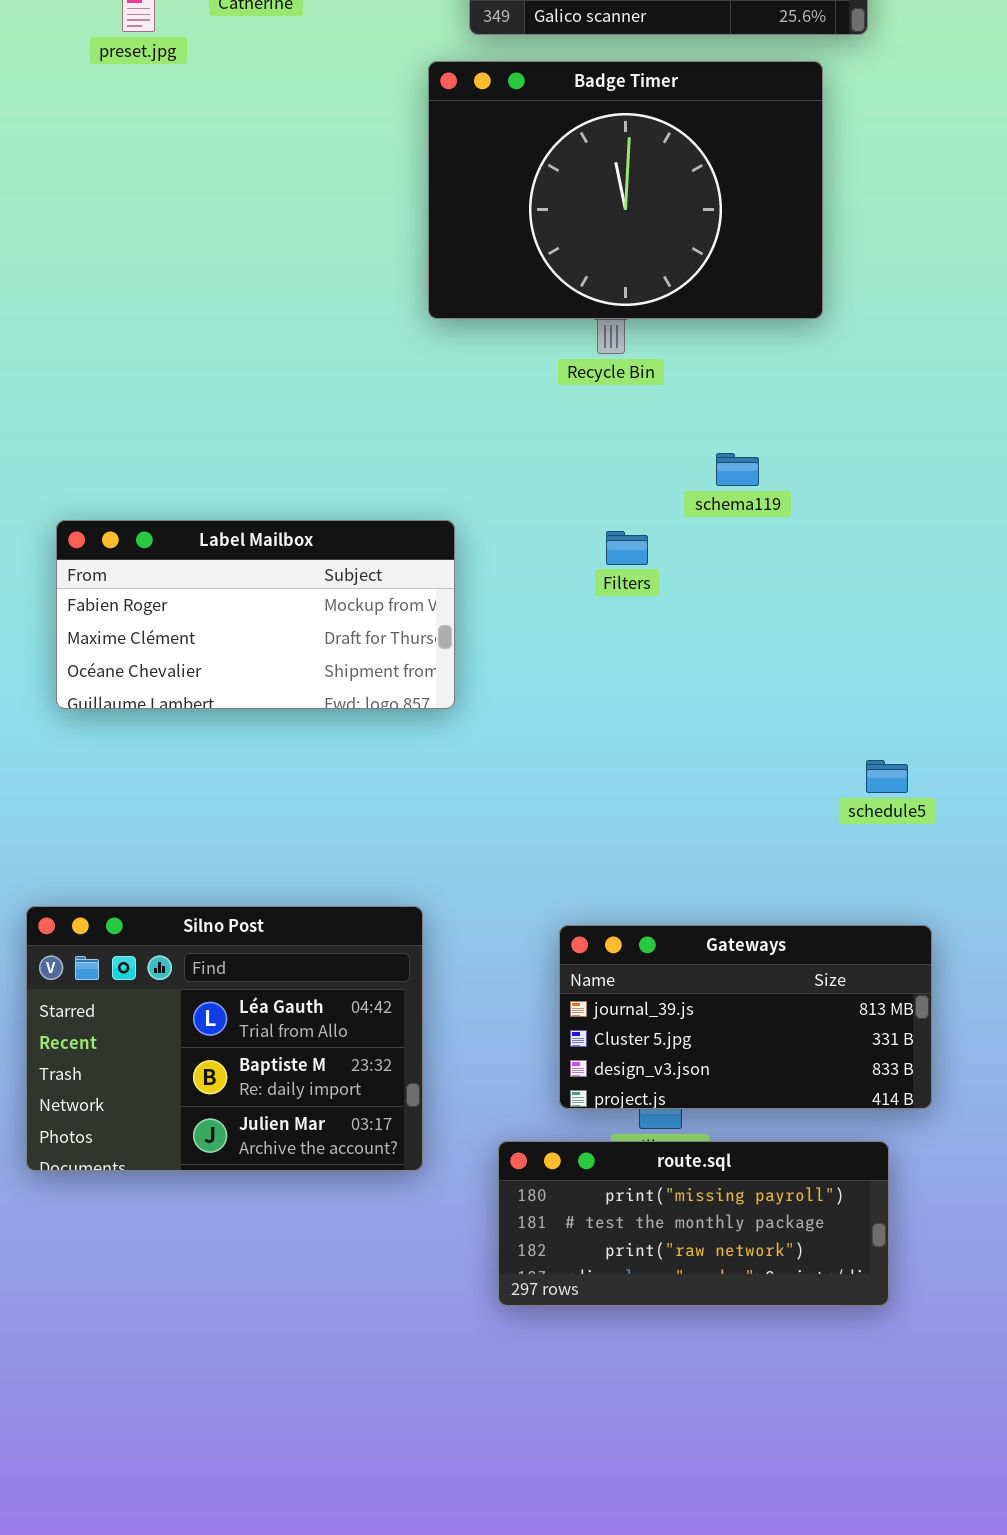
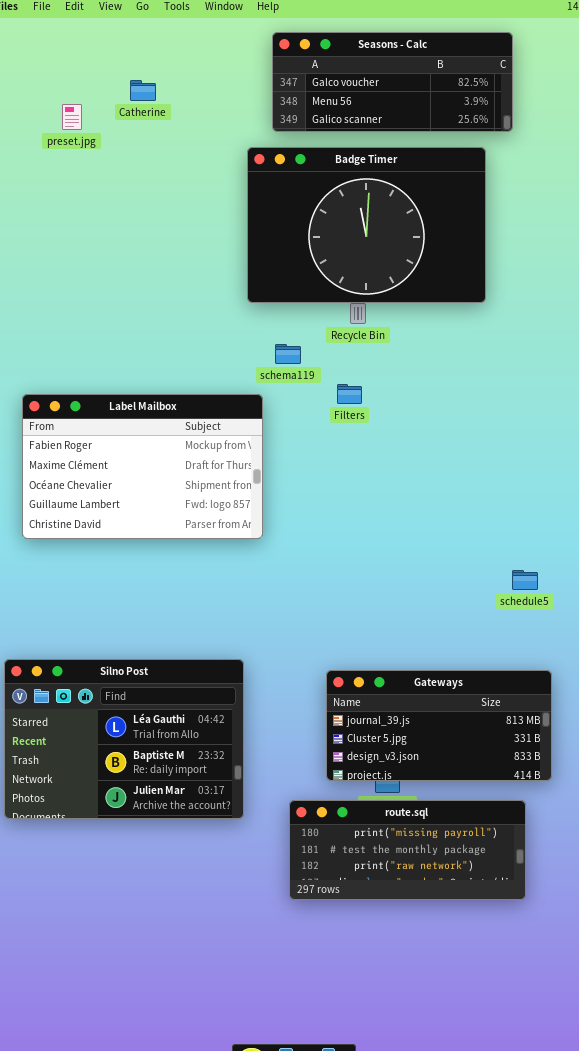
schema119: [716,453,759,486] -> [275,344,301,364], moved
Label Mailbox: [56,520,455,709] -> [22,394,263,539], resized
Filters: [606,531,648,565] -> [337,384,362,404], moved

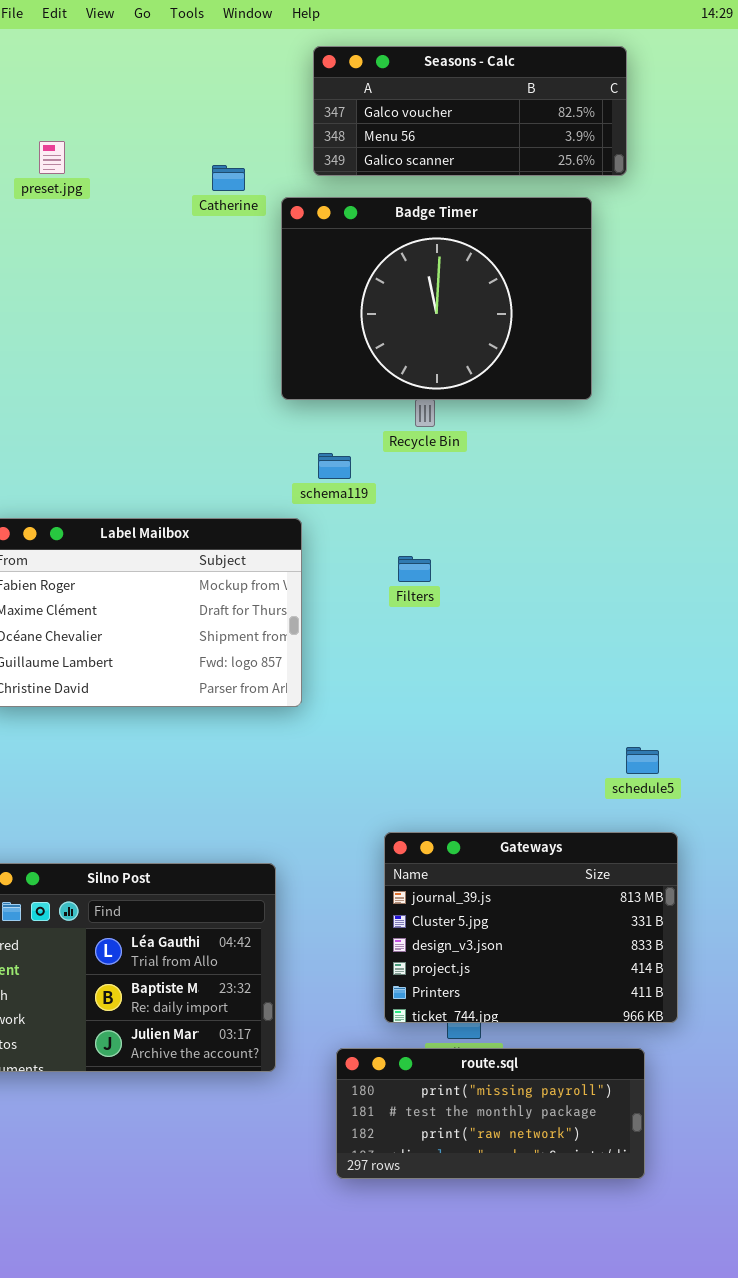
Catherine: [130,80,156,101] -> [212,165,245,191], moved
Filters: [337,384,362,404] -> [398,556,431,582], moved
Gateways: [326,670,552,781] -> [384,832,678,1023], resized

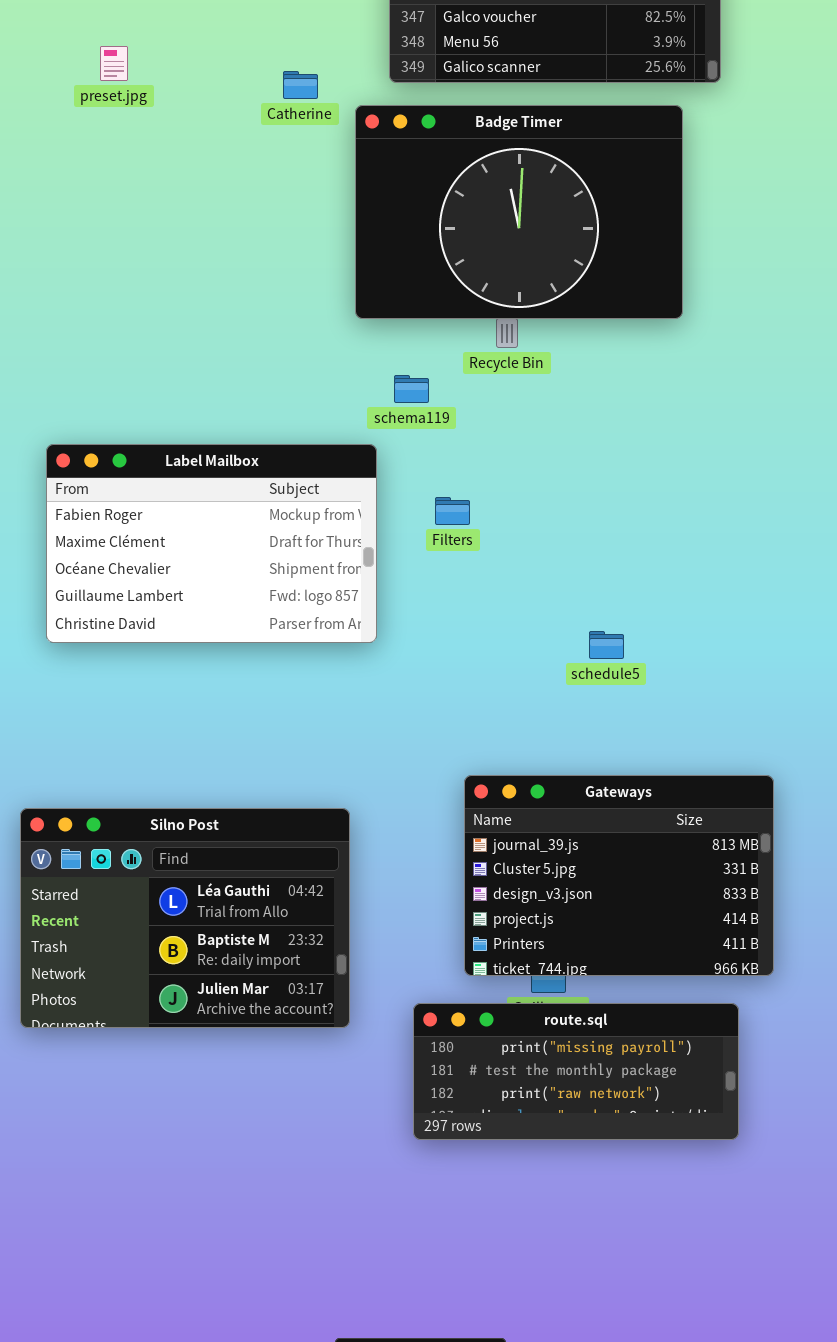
Filters: [398,556,431,582] -> [435,497,470,525], moved
schedule5: [626,747,659,774] -> [589,631,624,659], moved

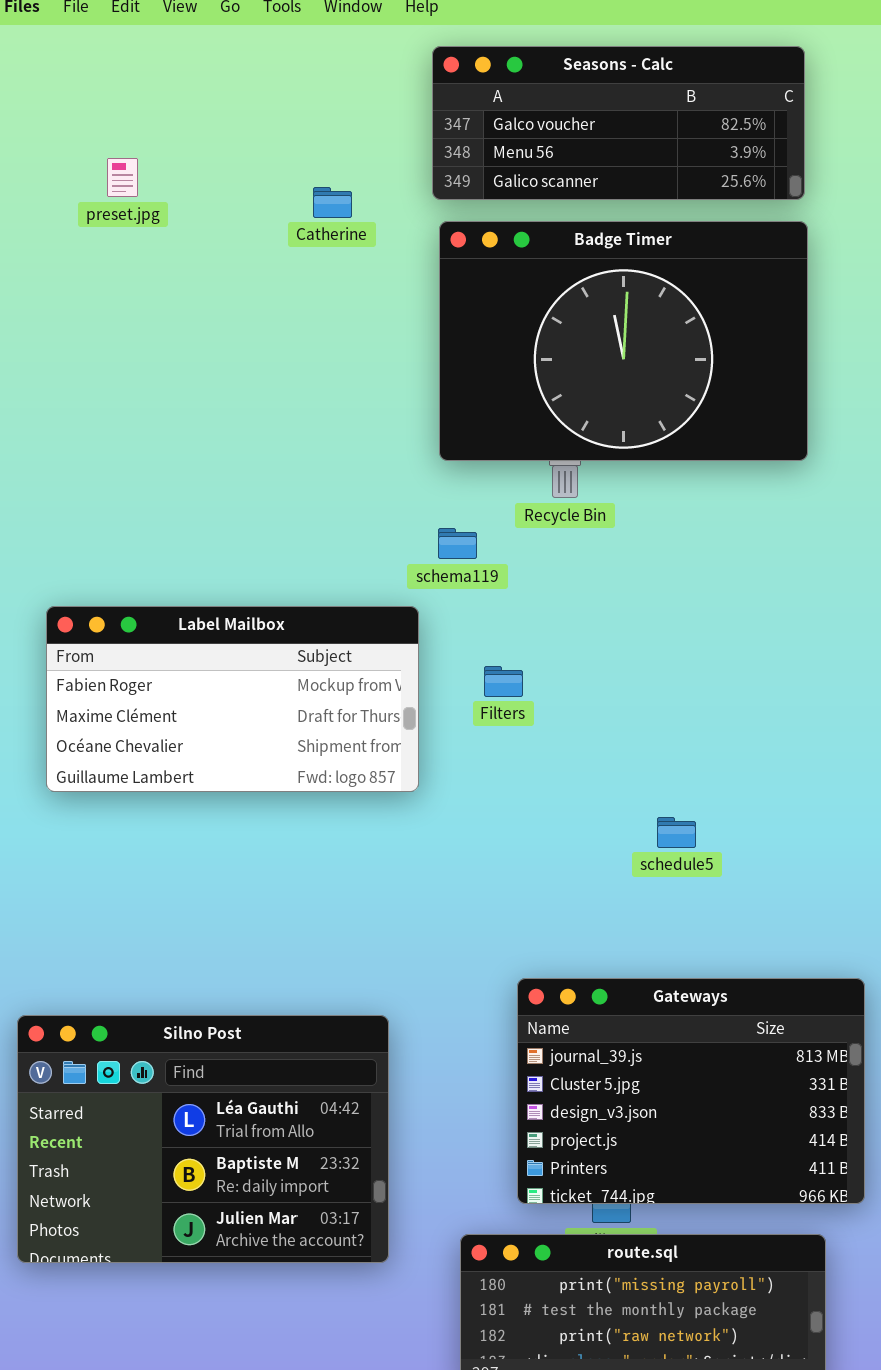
Badge Timer: [355,105,683,319] -> [439,221,808,461], moved
Label Mailbox: [46,444,377,643] -> [46,606,419,792], resized

